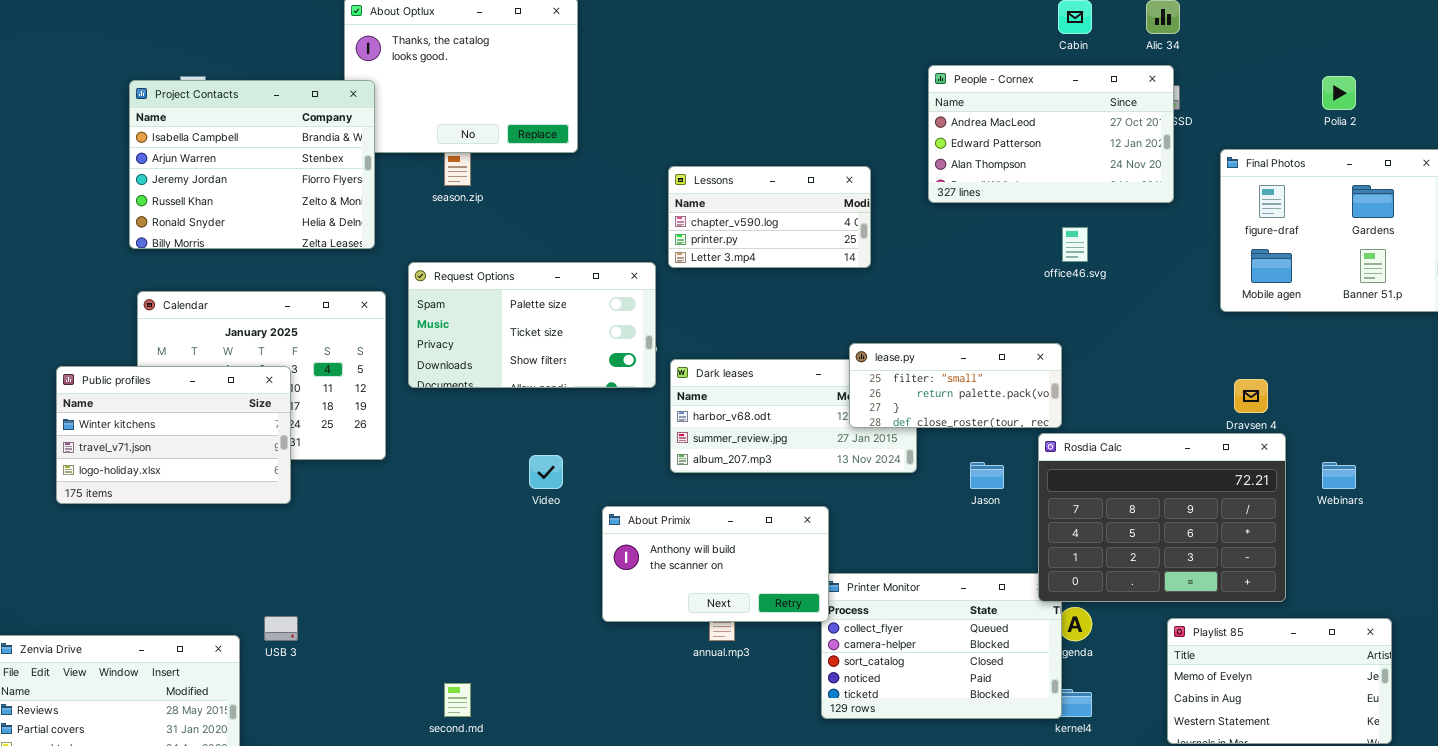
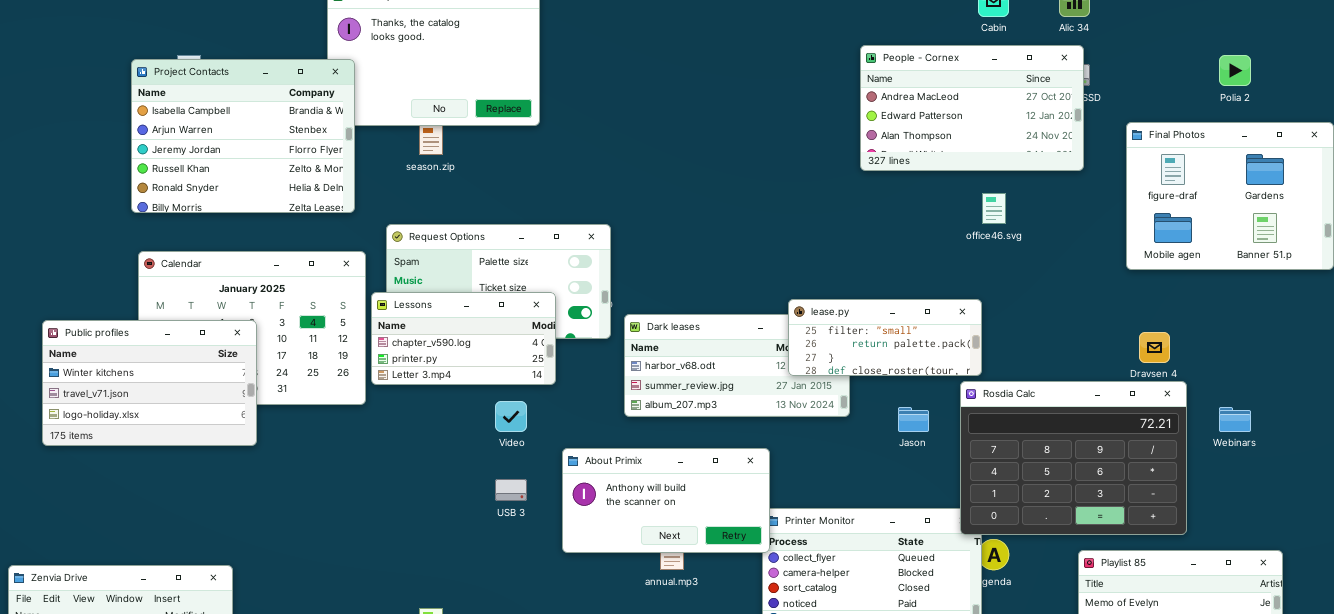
Lessons: [668,166,871,268] -> [371,292,556,385], moved
Public profiles: [56,366,291,504] -> [42,320,257,446], moved
USB 3: [264,616,298,641] -> [495,479,527,501], moved

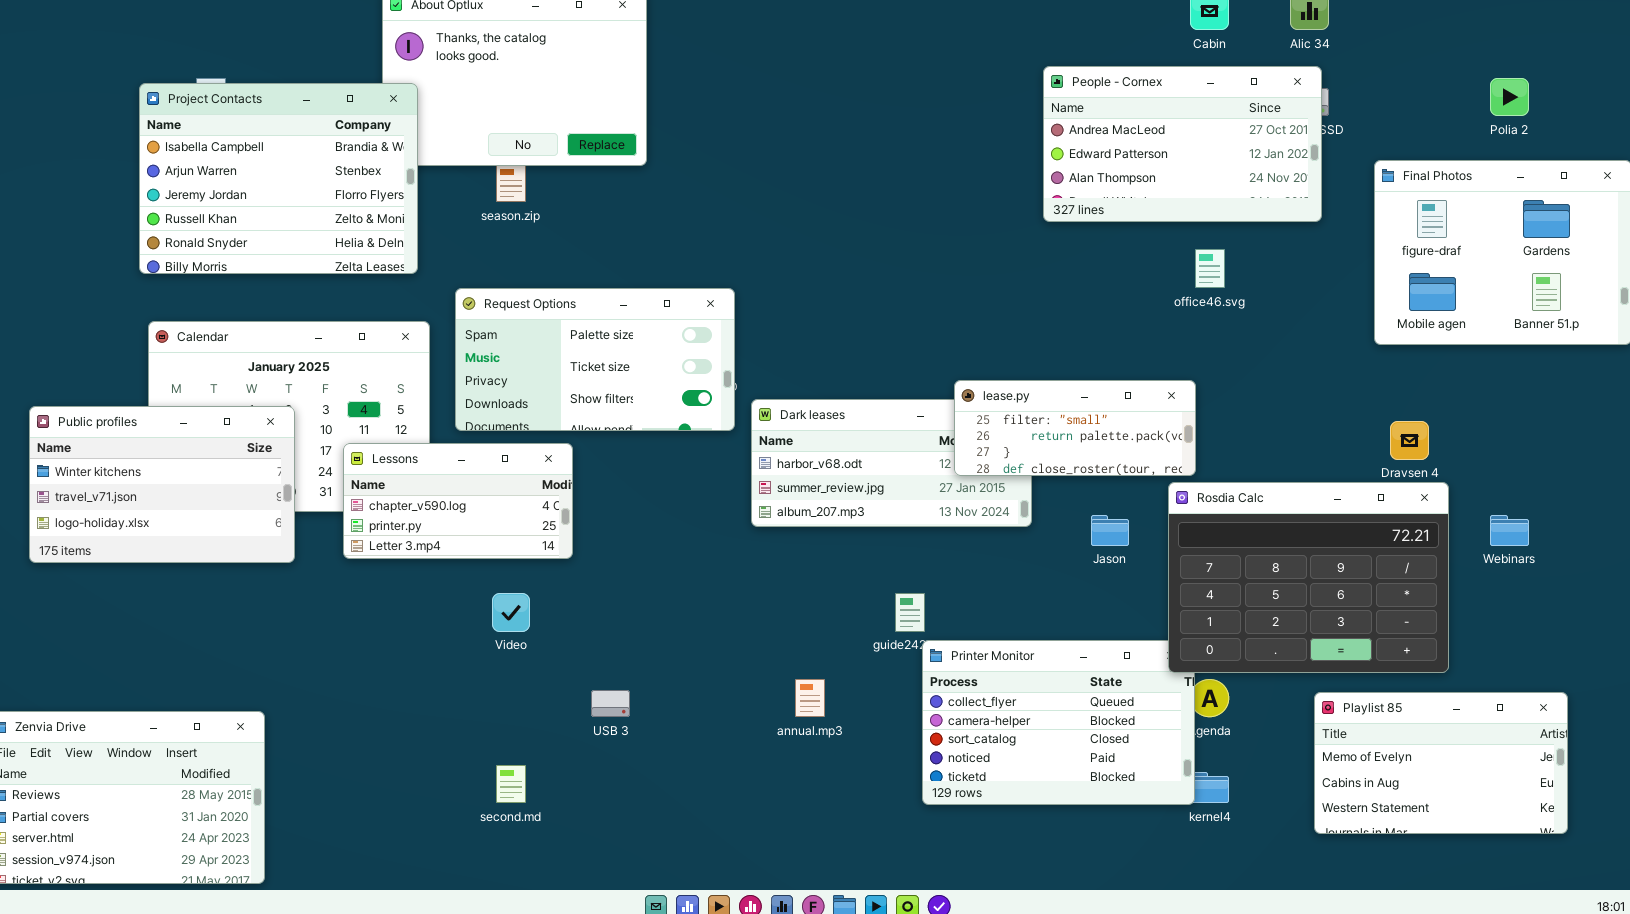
Lessons: [371,292,556,385] -> [343,443,573,559], moved
Video: [495,401,527,432] -> [492,593,530,632], moved
About Primix: [562,448,770,553] -> none, closed
USB 3: [495,479,527,501] -> [591,690,630,717], moved

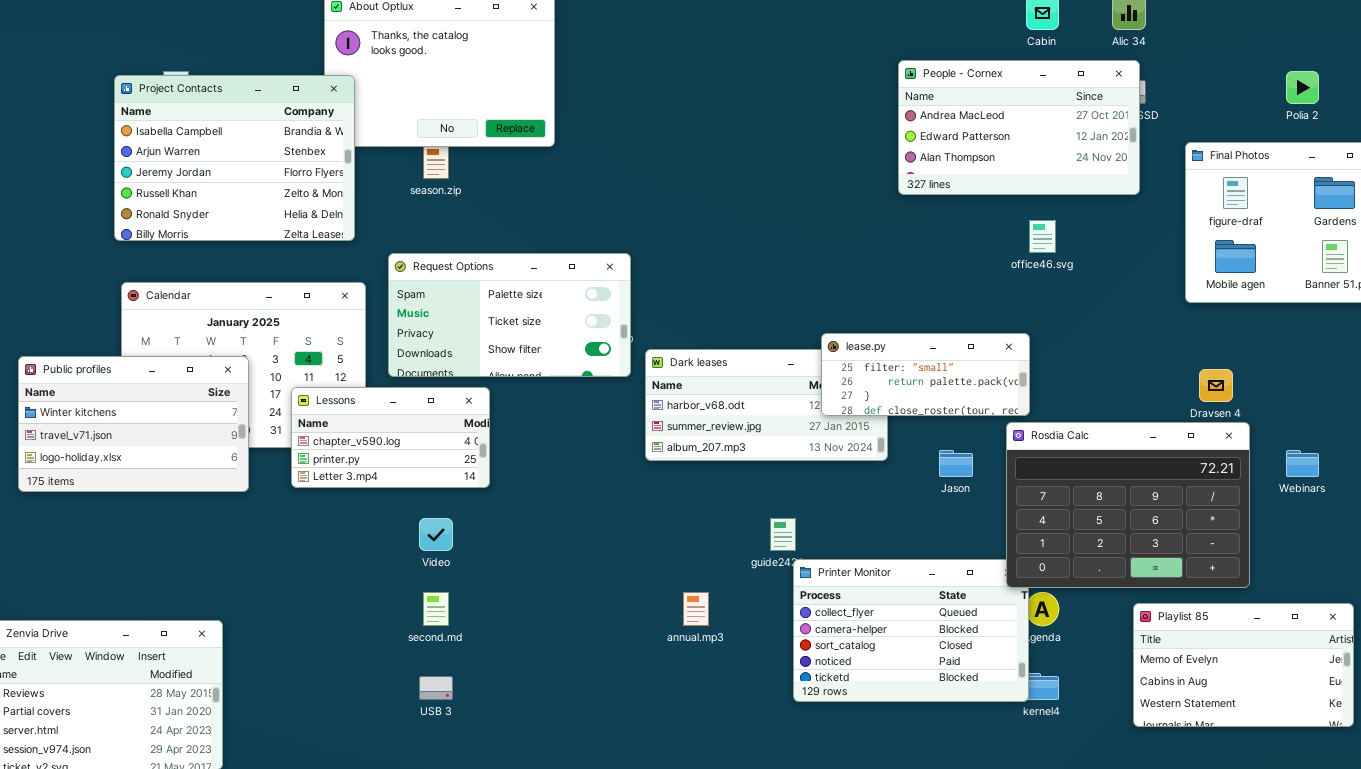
USB 3: [591,690,630,717] -> [419,676,453,700], moved
second.md: [496,765,526,803] -> [423,592,449,626], moved

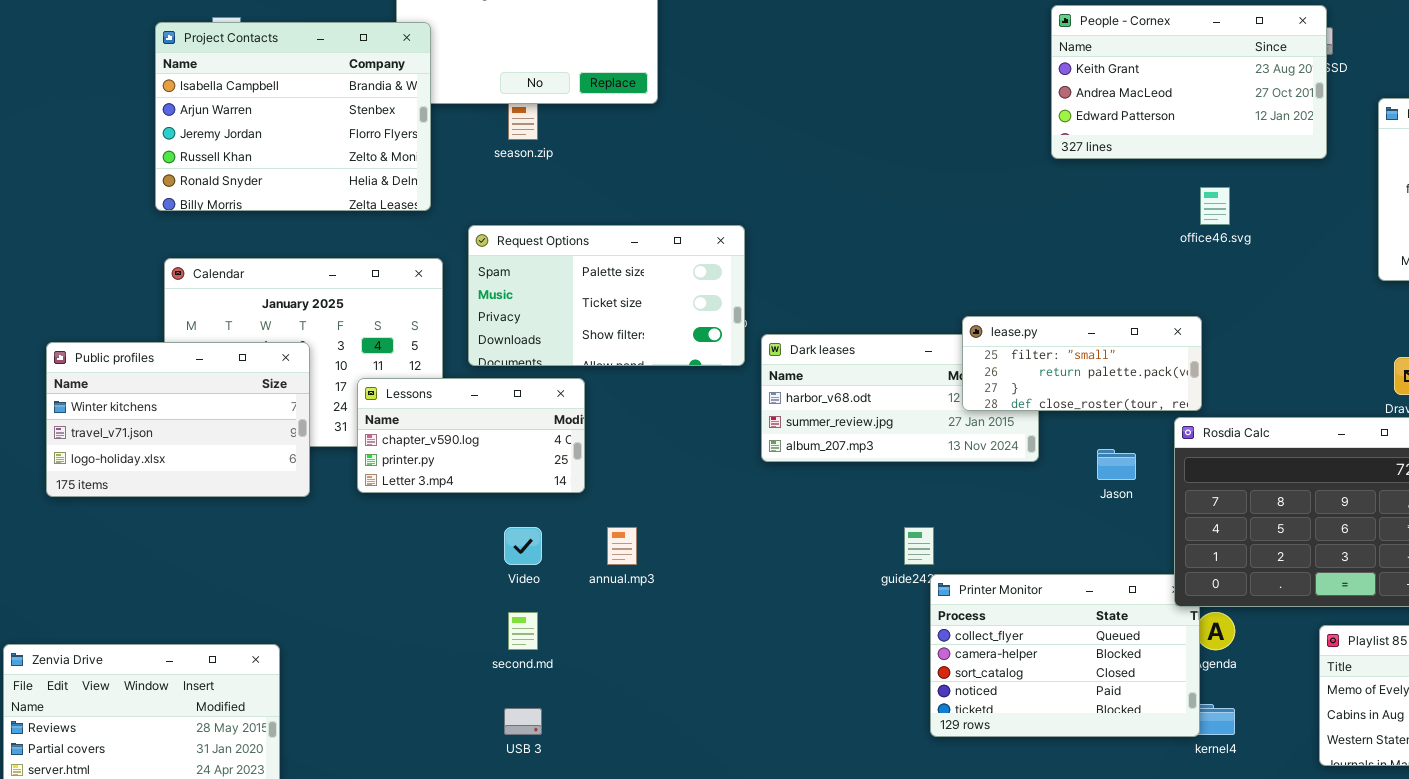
People - Cornex: [898,60,1140,195] -> [1051,5,1327,159], scrolled up 1 row
annual.mp3: [683,592,709,626] -> [607,527,637,565], moved

